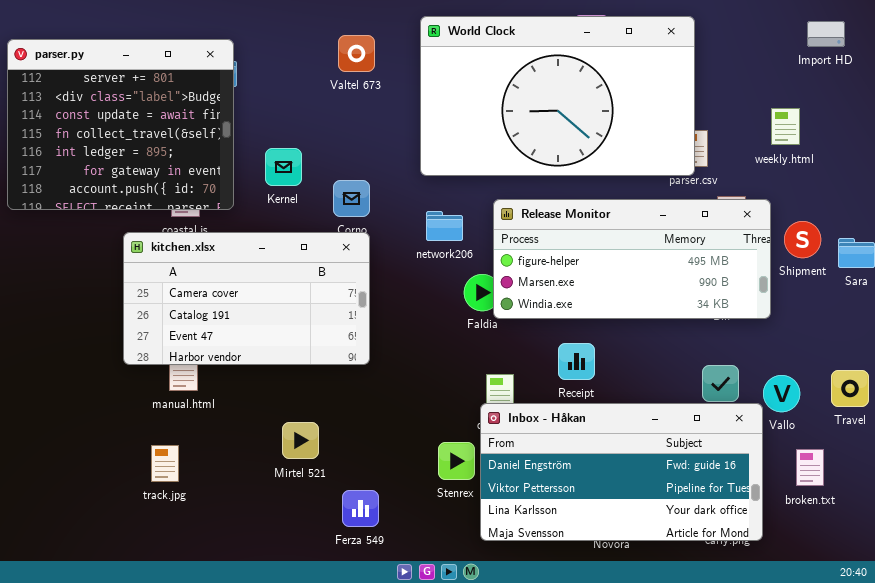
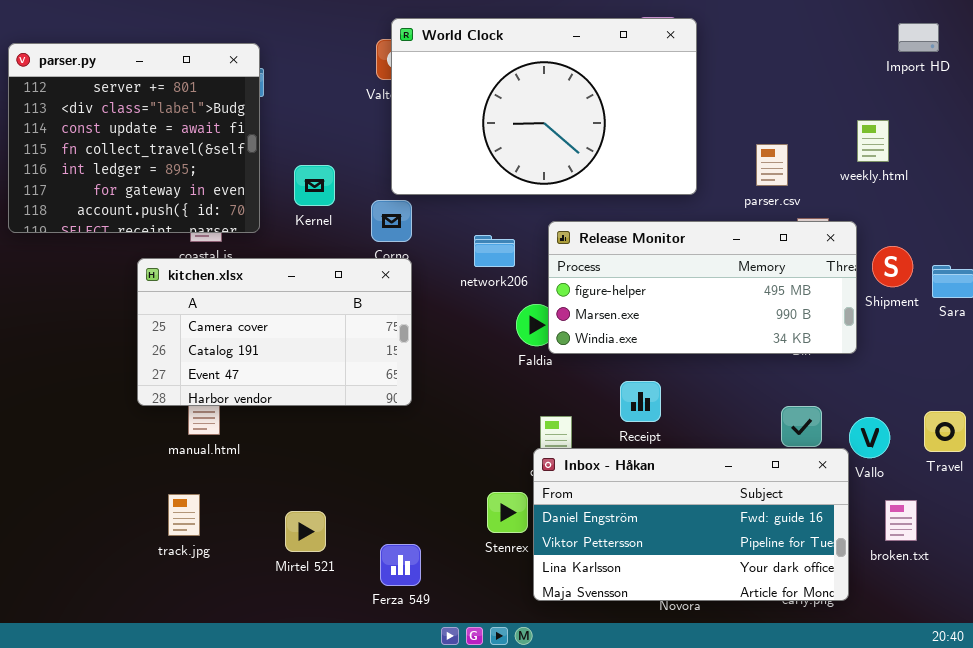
World Clock: [420,16,695,176] -> [391,18,697,195], moved
Mirtel 521: [282,422,319,459] -> [285,511,326,552], moved

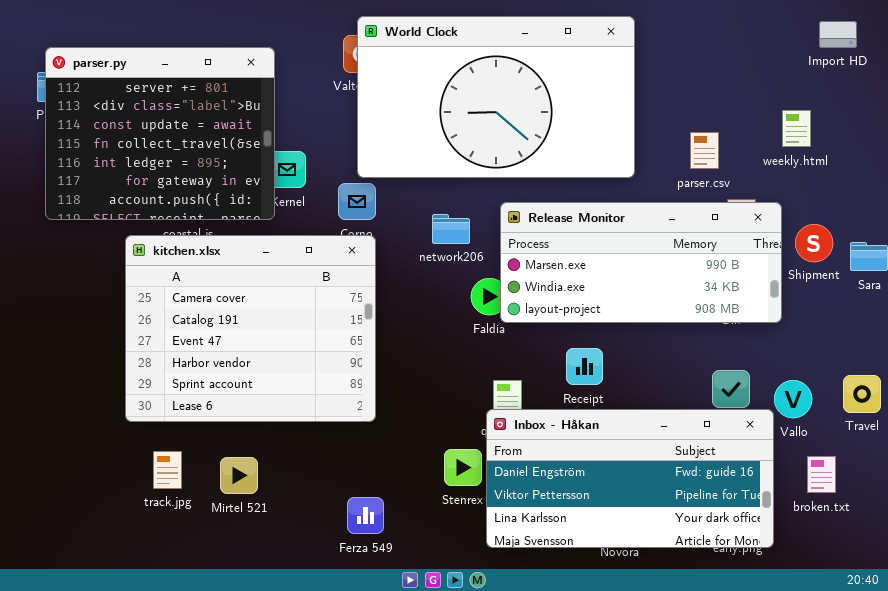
parser.py: [8,43,260,233] -> [45,47,275,220], moved
Release Monitor: [548,221,857,354] -> [500,202,782,323], scrolled down 1 row
kitchen.xlsx: [137,258,412,406] -> [125,235,376,422], resized
Mirtel 521: [285,511,326,552] -> [220,457,258,494], moved

